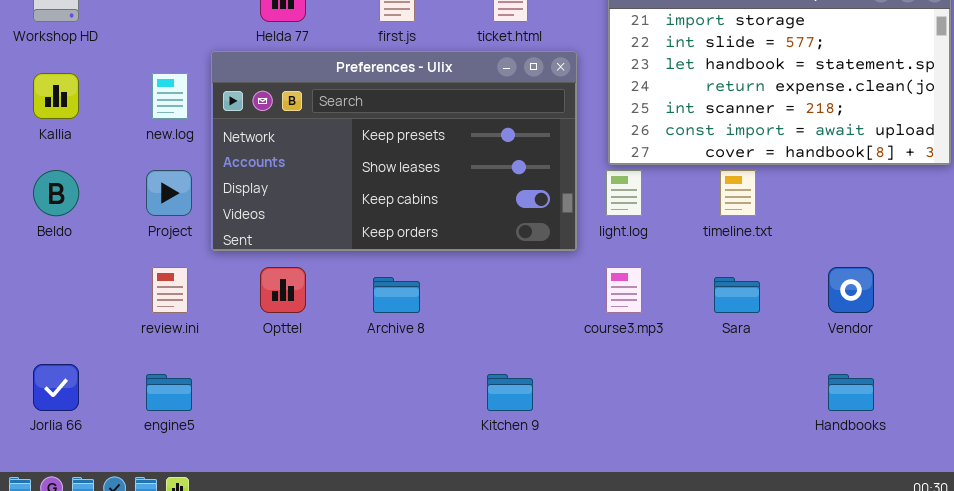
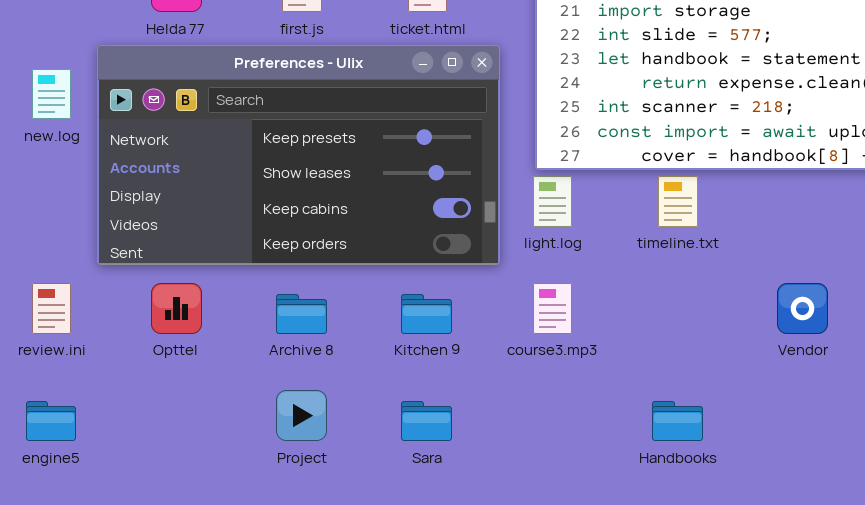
Project: [146,170,192,216] -> [276,390,327,441], moved
Sara: [714,277,760,313] -> [401,401,452,441], moved
Kitchen 9: [487,374,533,411] -> [401,294,452,334], moved
Handbooks: [828,374,874,411] -> [652,401,703,441], moved

